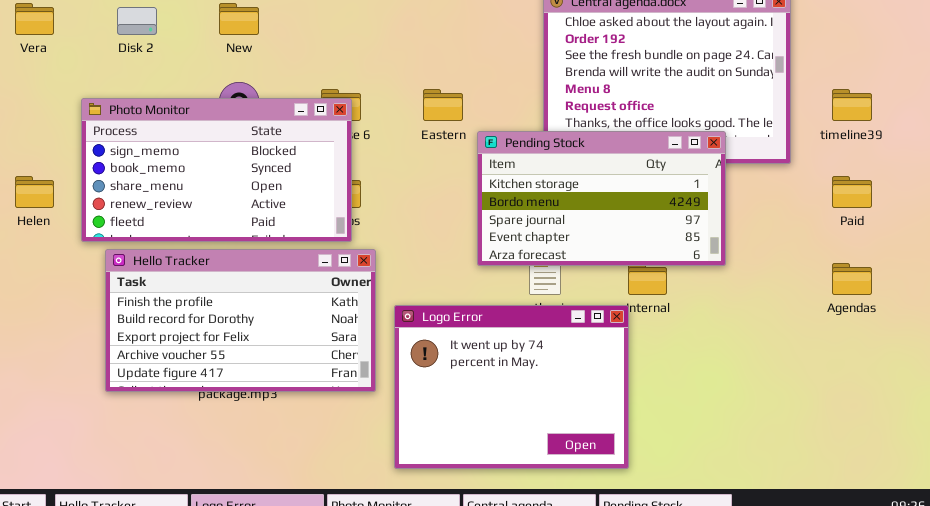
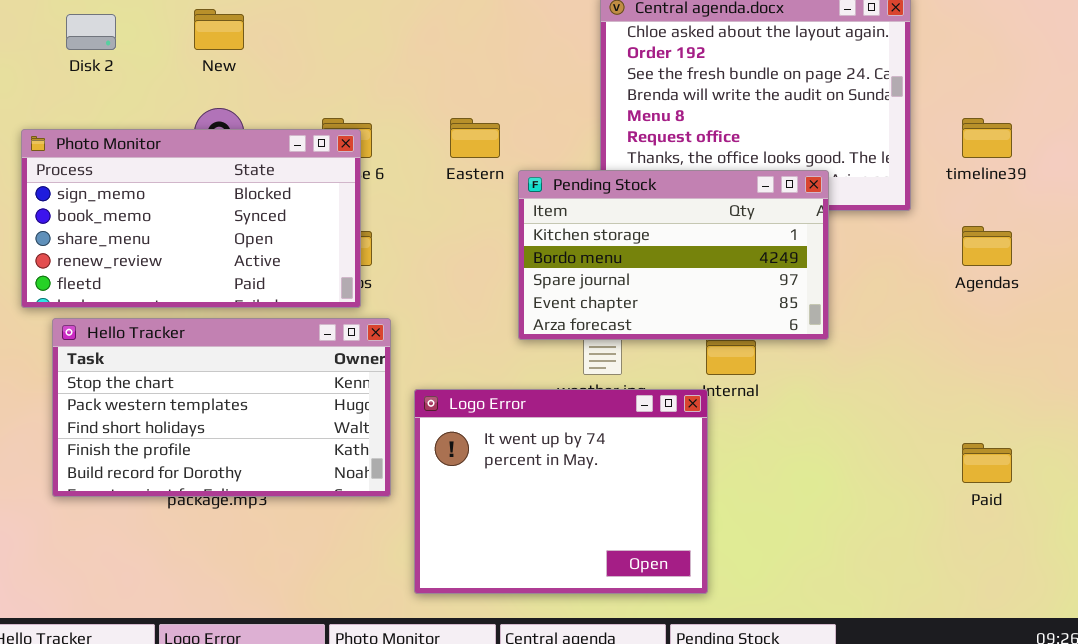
Paid: [832,176,872,208] -> [962,443,1012,483], moved
Hello Tracker: [105,249,376,392] -> [52,318,391,497], scrolled up 3 rows
Agendas: [832,263,872,295] -> [962,226,1012,266], moved

